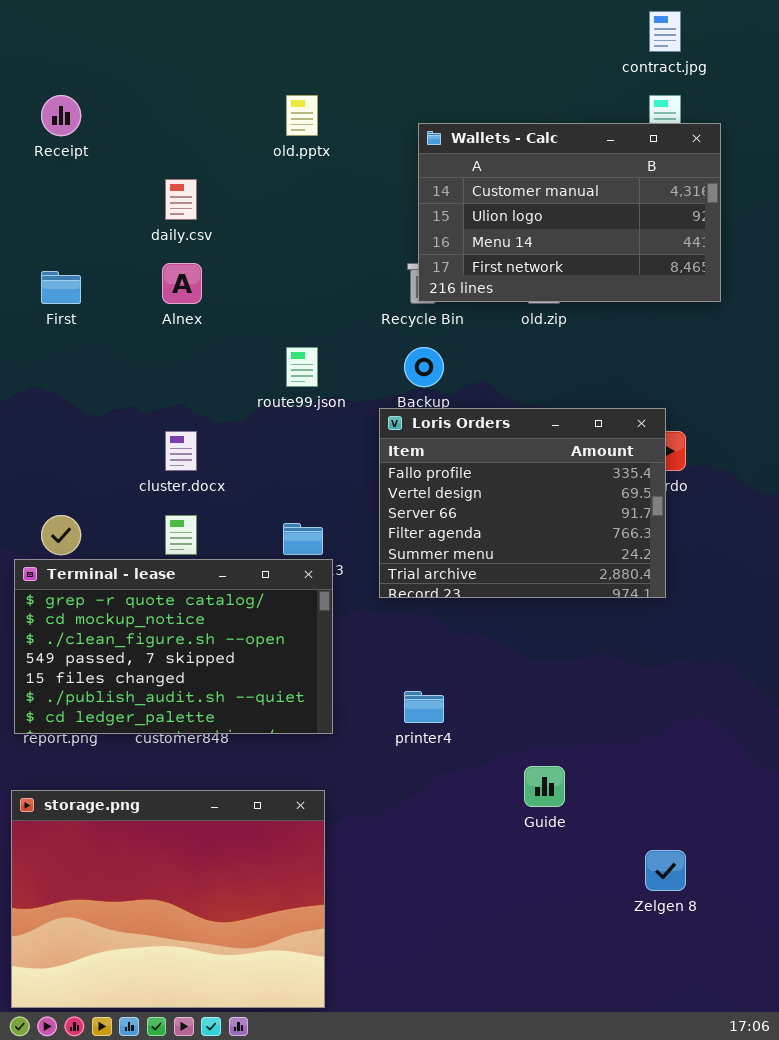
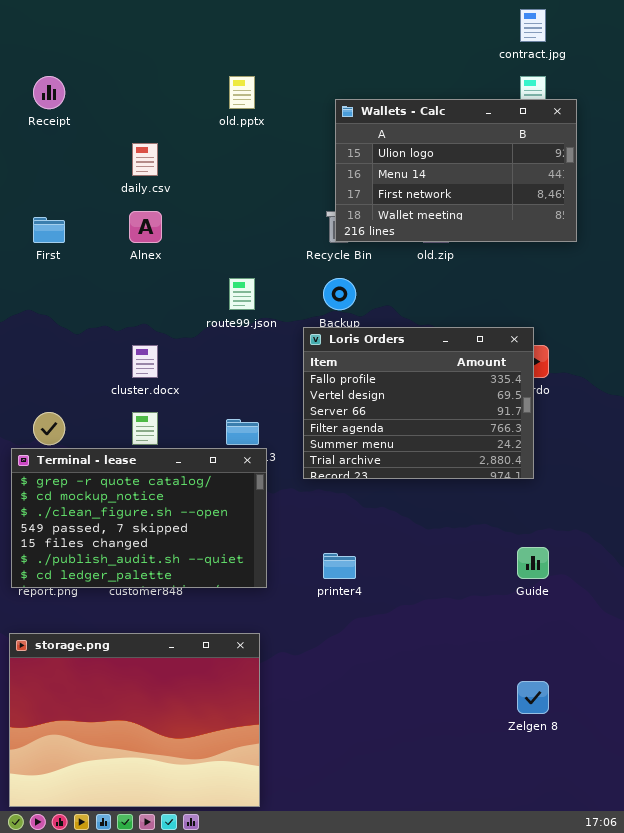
Wallets - Calc: [418,123,721,302] -> [335,99,577,242], scrolled down 1 row
Guide: [524,766,565,807] -> [517,547,549,579], moved

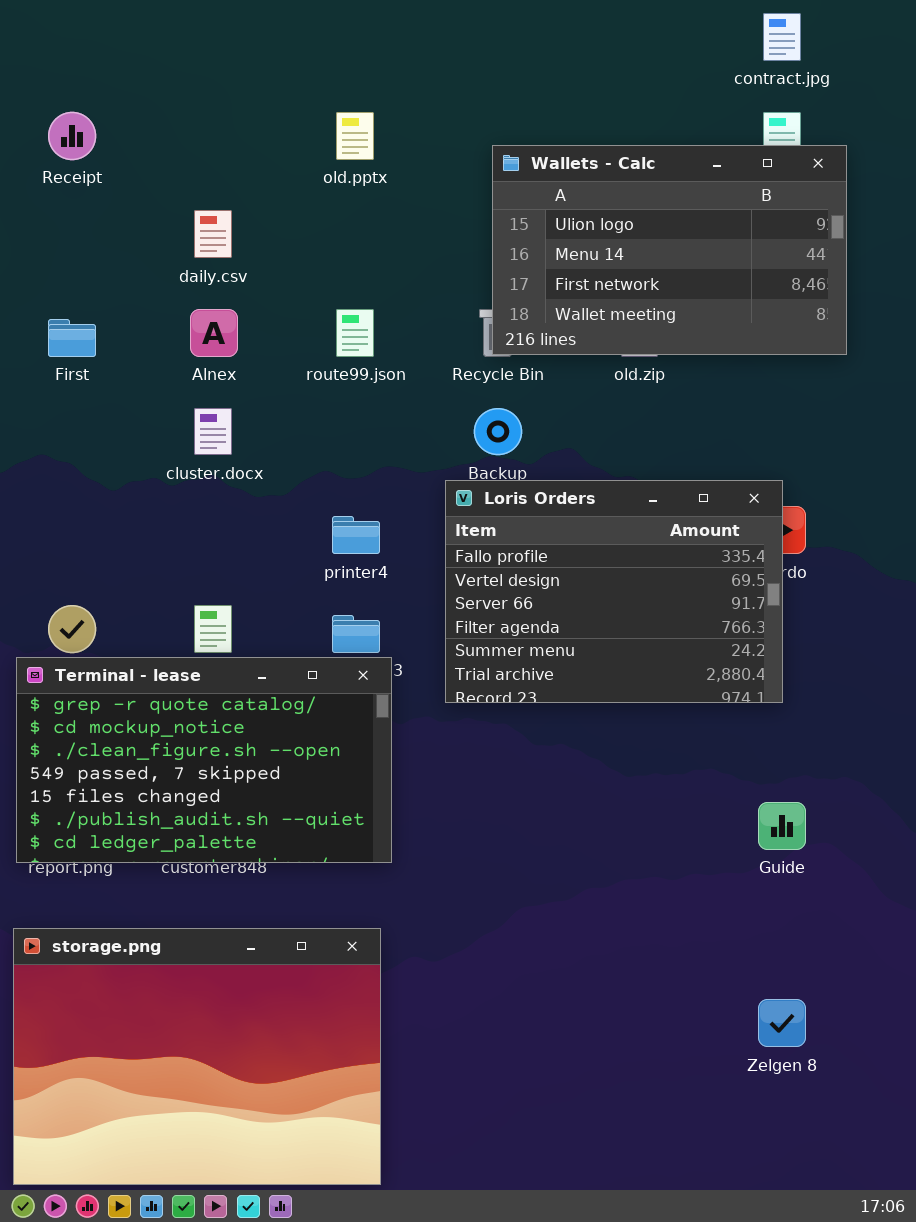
route99.json: [229,278,255,310] -> [336,309,374,357], moved
cluster.docx: [132,345,158,378] -> [194,408,232,455], moved
printer4: [323,553,356,579] -> [332,516,380,554], moved

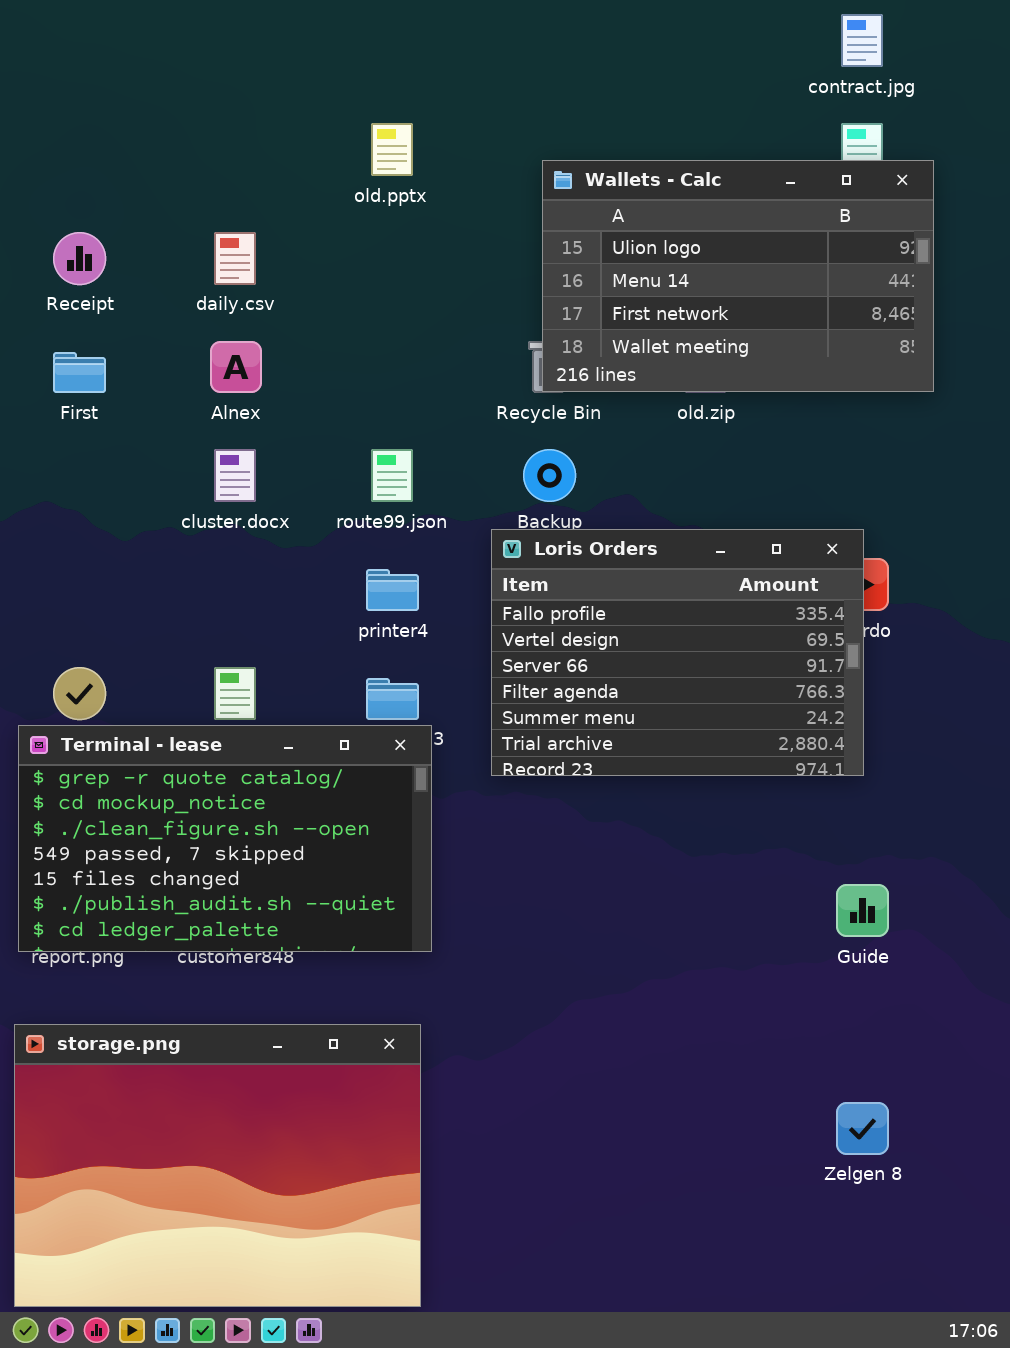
Receipt: [48,112,96,160] -> [53,232,106,285], moved
route99.json: [336,309,374,357] -> [371,449,413,502], moved

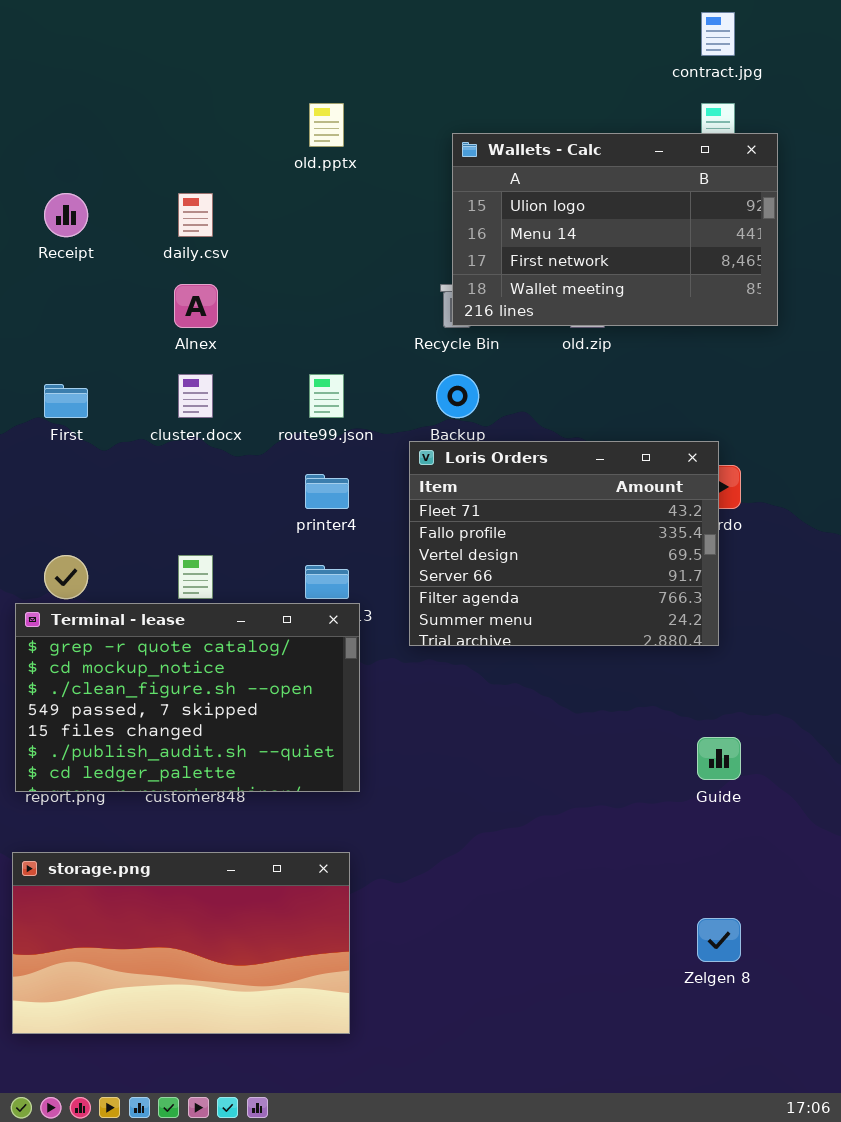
First: [53,352,106,393] -> [44,384,88,418], moved
Loris Orders: [491,529,864,776] -> [409,441,719,646], scrolled up 1 row
storage.png: [14,1024,421,1307] -> [12,852,350,1034], resized

